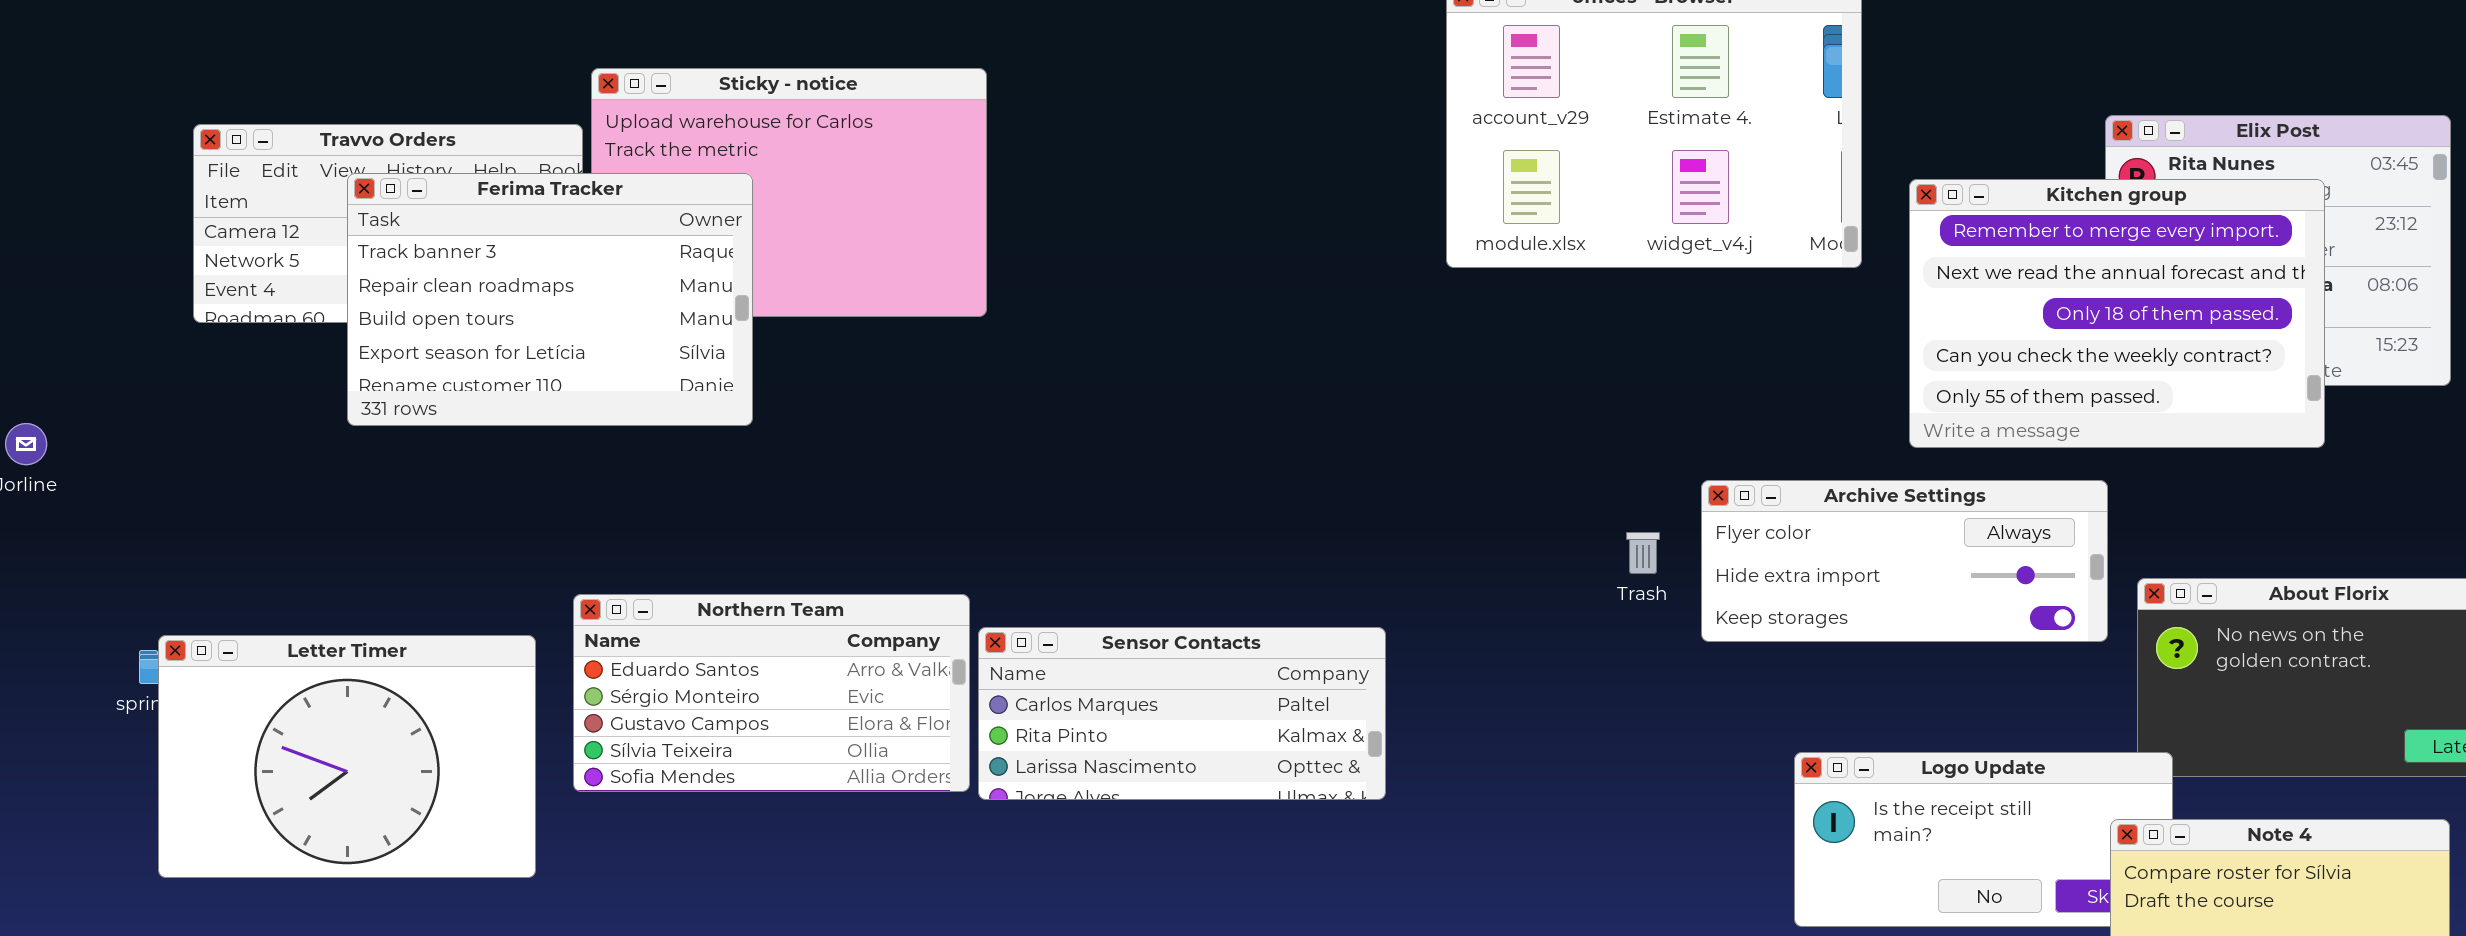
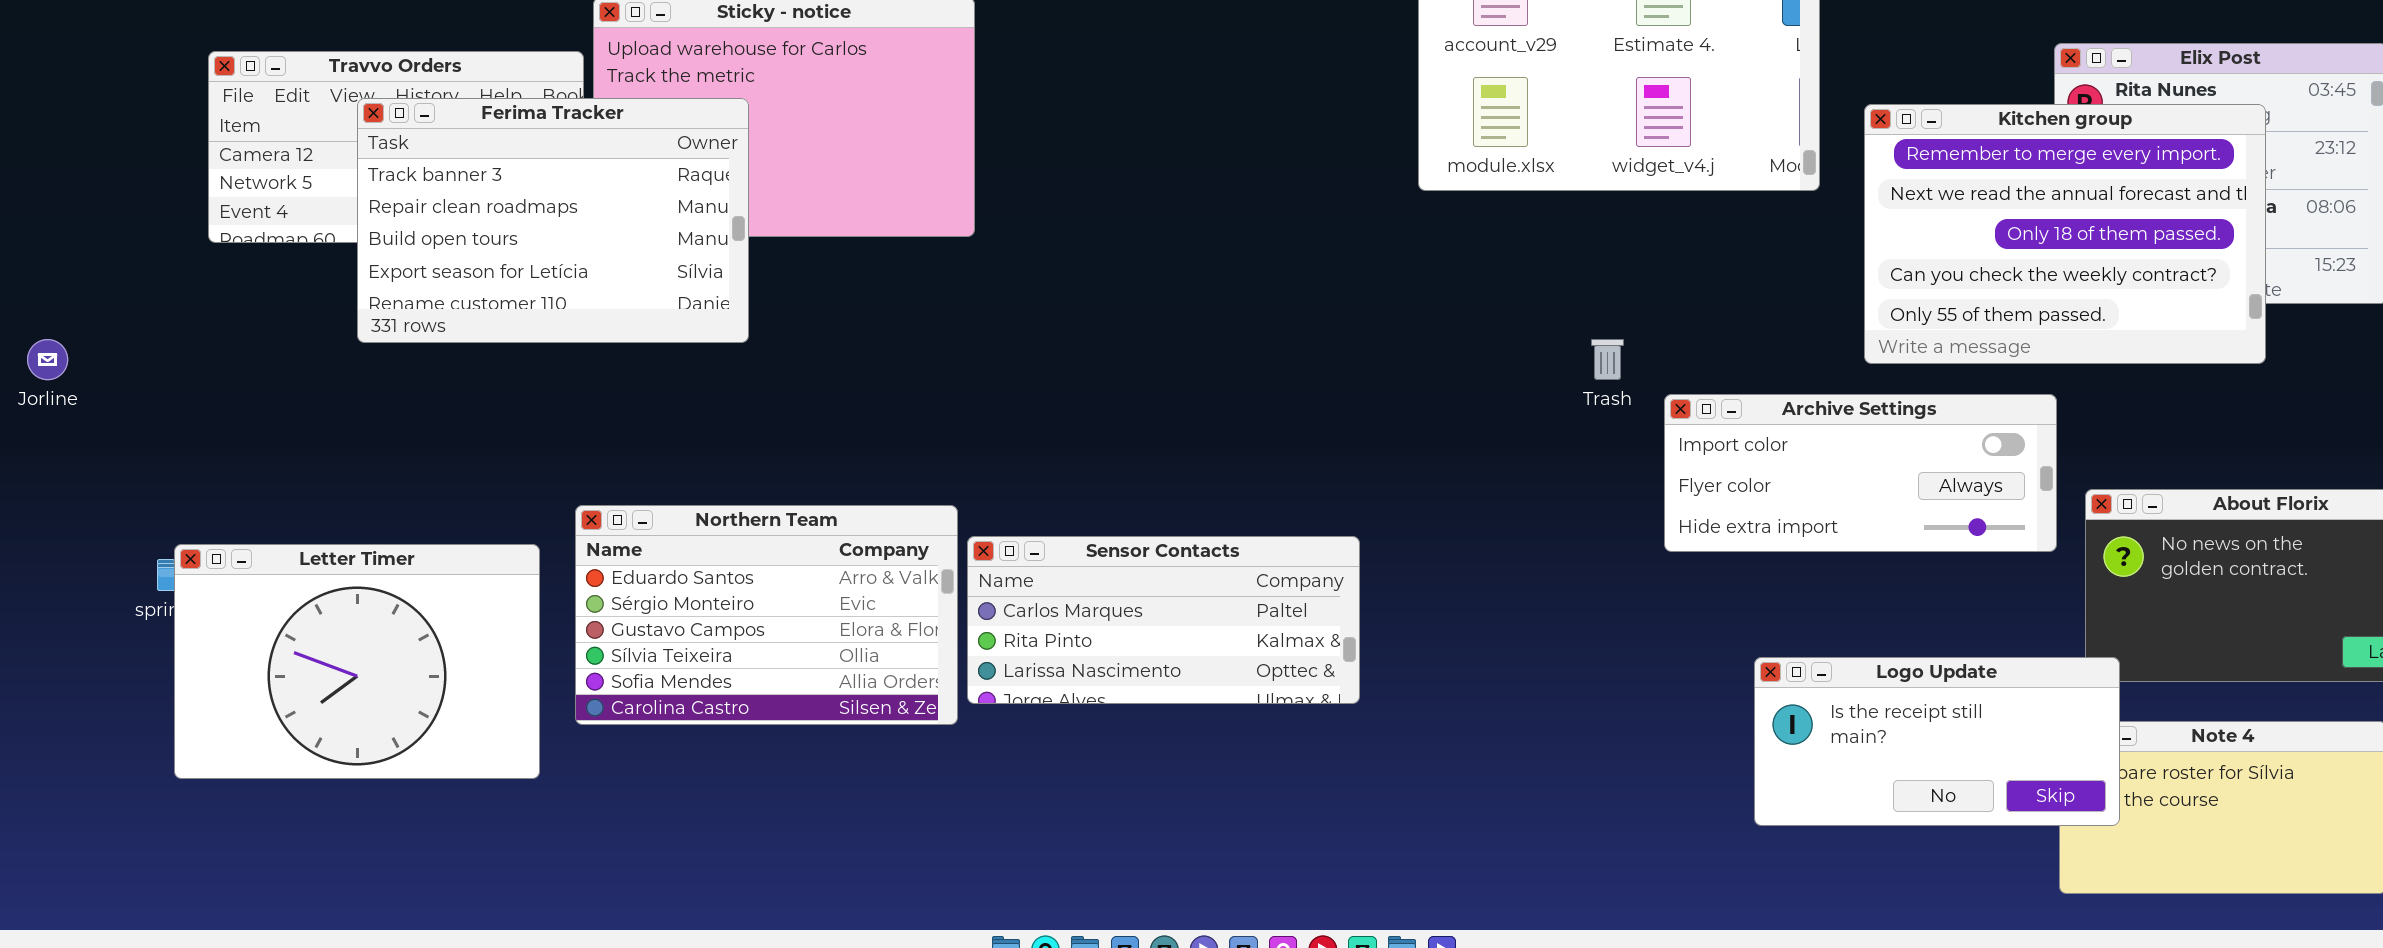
Archive Settings: [1701,480,2108,642] -> [1664,394,2057,552], scrolled up 1 row
Trash: [1626,532,1660,574] -> [1591,339,1624,380], moved
Northern Team: [573,594,970,792] -> [575,505,958,725], resized
Logo Update: [1794,752,2173,927] -> [1754,657,2120,826], raised

